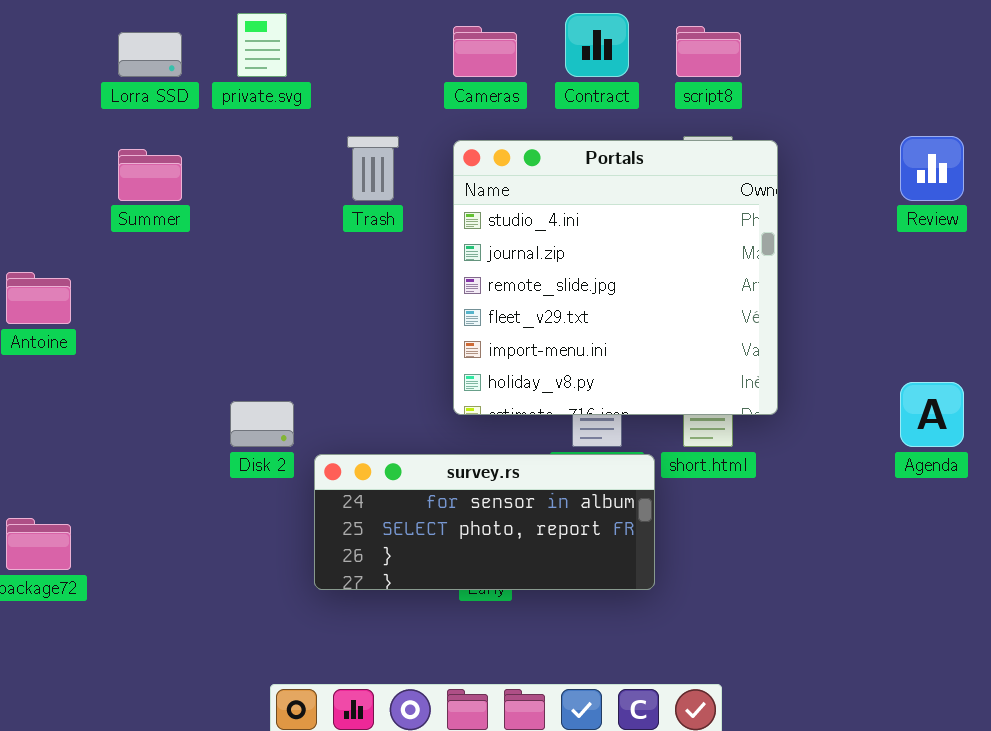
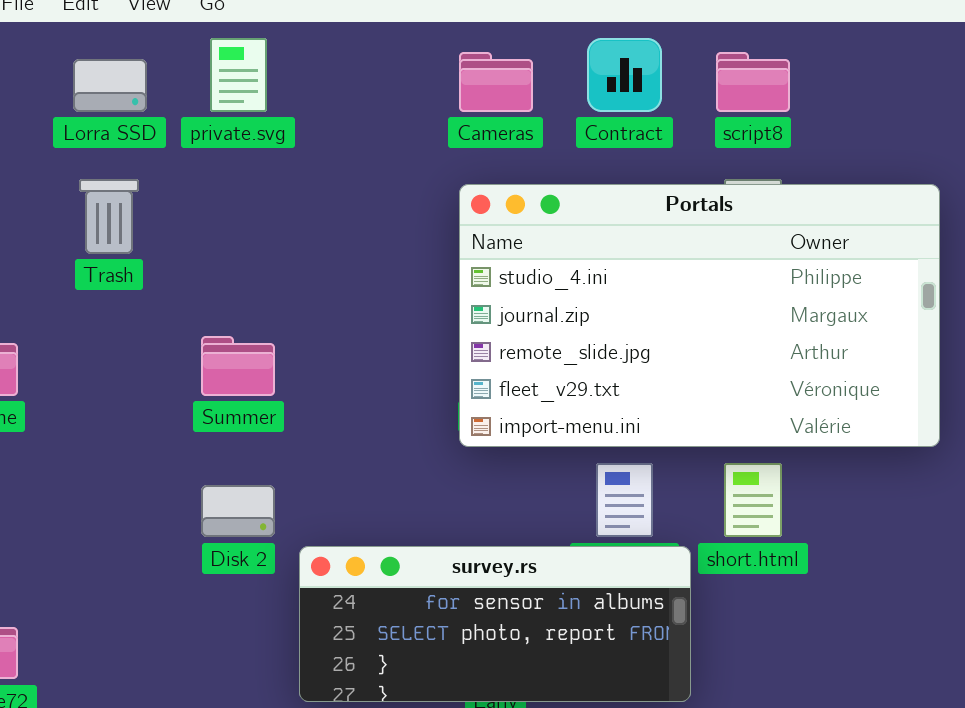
Trash: [347,136,399,201] -> [79,179,139,254], moved
Portals: [453,140,778,415] -> [459,184,940,447], resized
Summer: [118,149,182,201] -> [201,336,275,396], moved

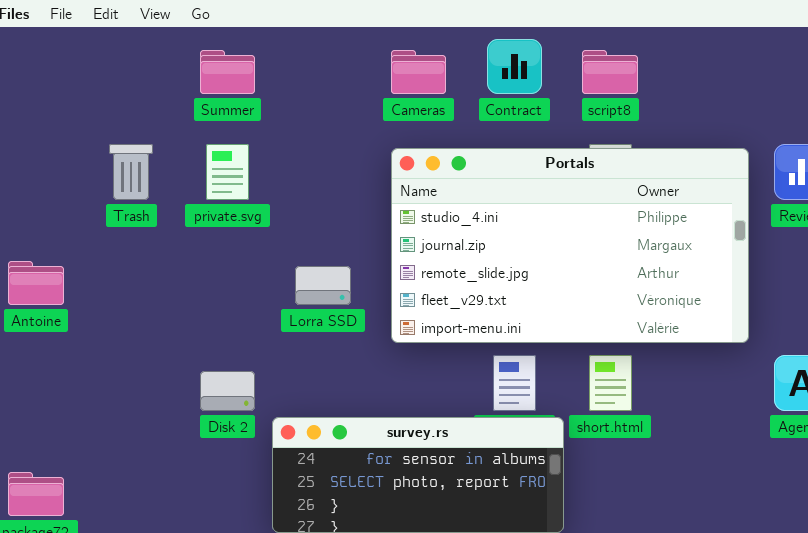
private.svg: [210,38,267,112] -> [206,144,249,200], moved
Lorra SSD: [73,59,147,112] -> [295,266,351,305], moved
Summer: [201,336,275,396] -> [200,50,255,94], moved

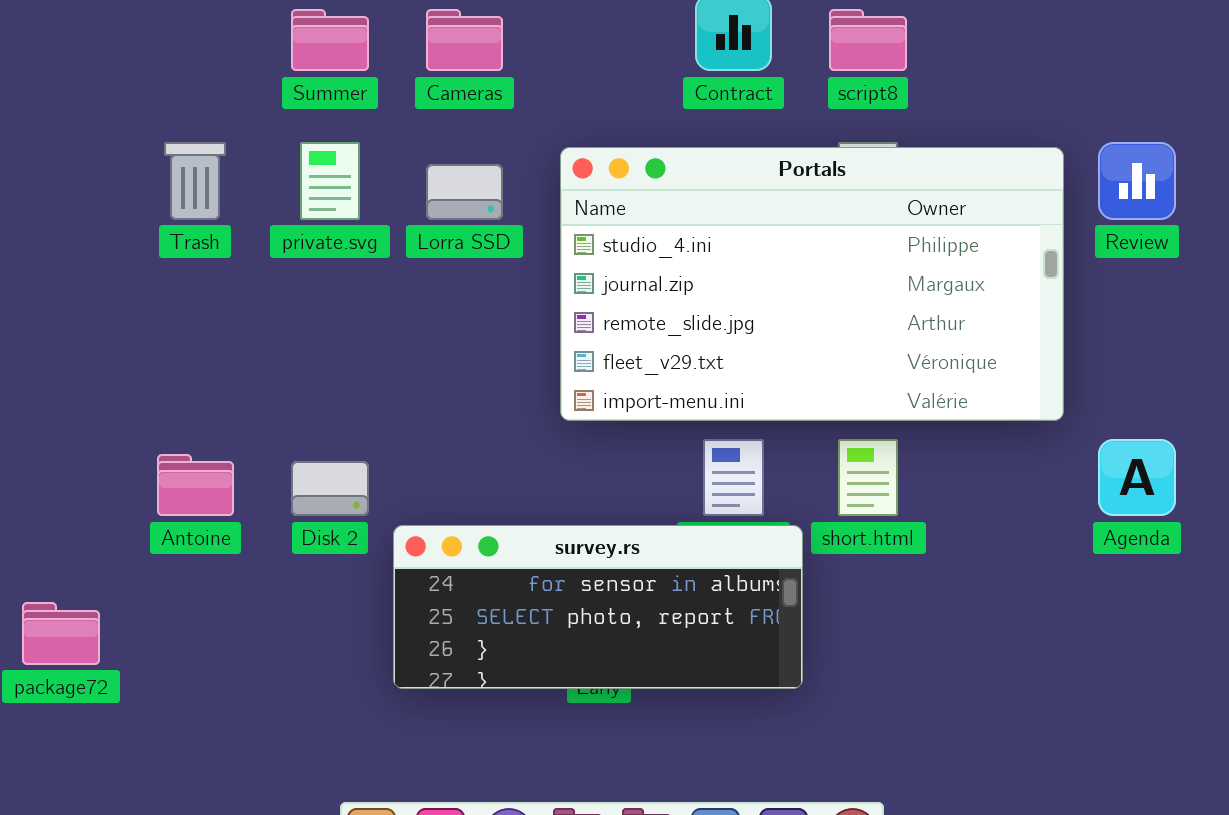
Cameras: [391,50,446,94] -> [426,9,503,71], moved
Antoine: [8,261,64,305] -> [157,454,234,516], moved
Lorra SSD: [295,266,351,305] -> [426,164,503,220], moved

